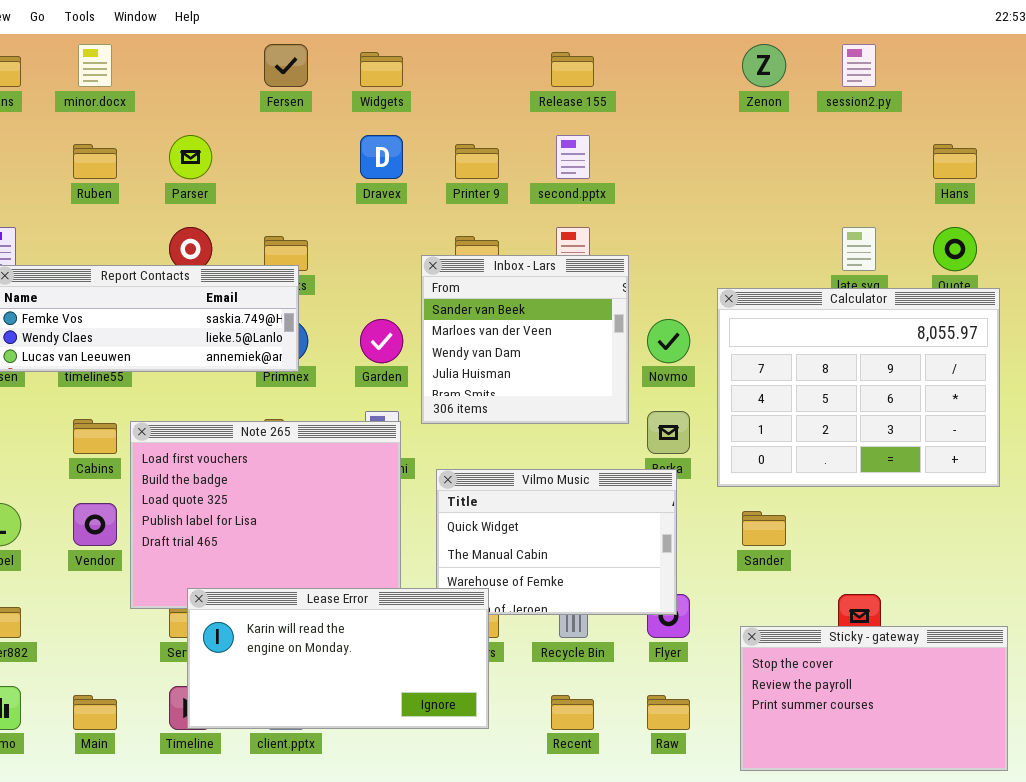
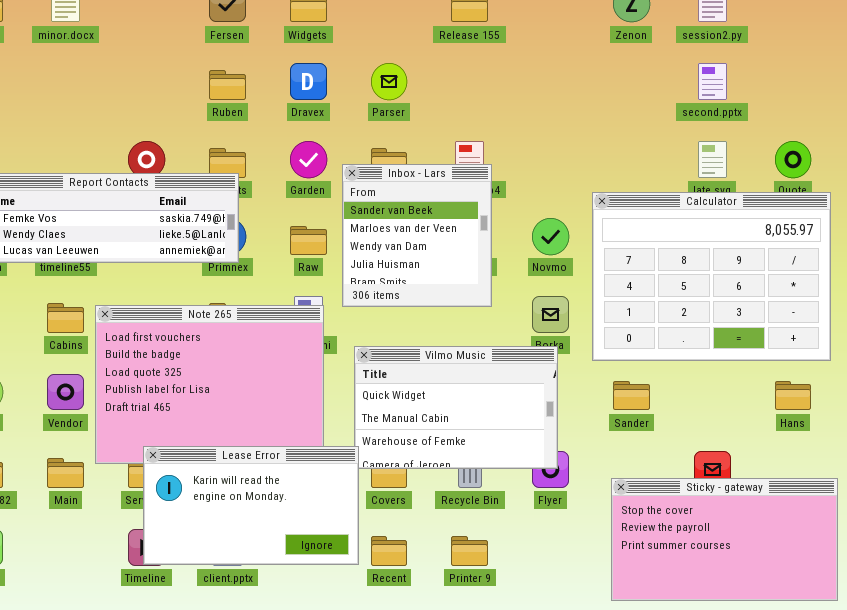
Parser: [169,135,212,179] -> [371,63,407,100], moved
second.pptx: [556,135,590,179] -> [698,63,727,100], moved
Ruben: [73,144,117,179] -> [209,70,246,100], moved
Printer 9: [455,144,499,179] -> [451,536,488,566], moved
Hans: [933,144,977,179] -> [775,381,811,410], moved
Inbox - Lars: [421,255,629,424] -> [342,164,492,307], resized
Garden: [360,319,403,363] -> [290,141,327,178], moved
Lease Error: [187,588,489,729] -> [143,446,359,565], resized
Main: [73,695,117,730] -> [47,458,84,488], moved
Recent: [551,695,594,730] -> [371,536,407,566], moved
Raw: [647,695,690,730] -> [290,226,327,255], moved

